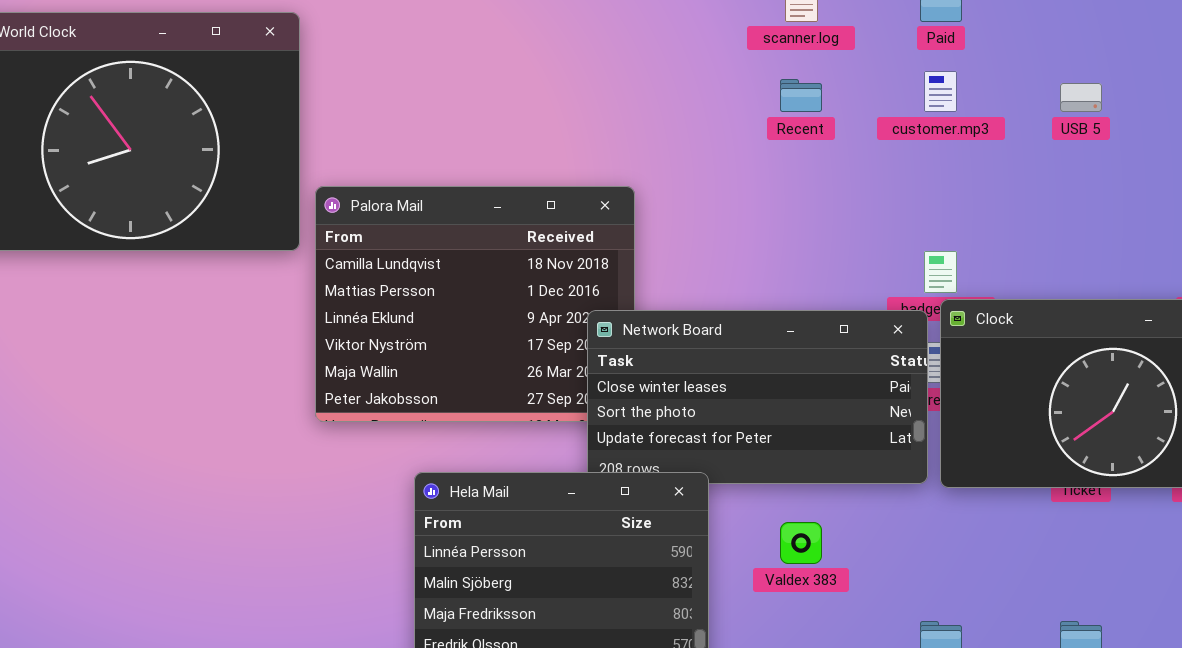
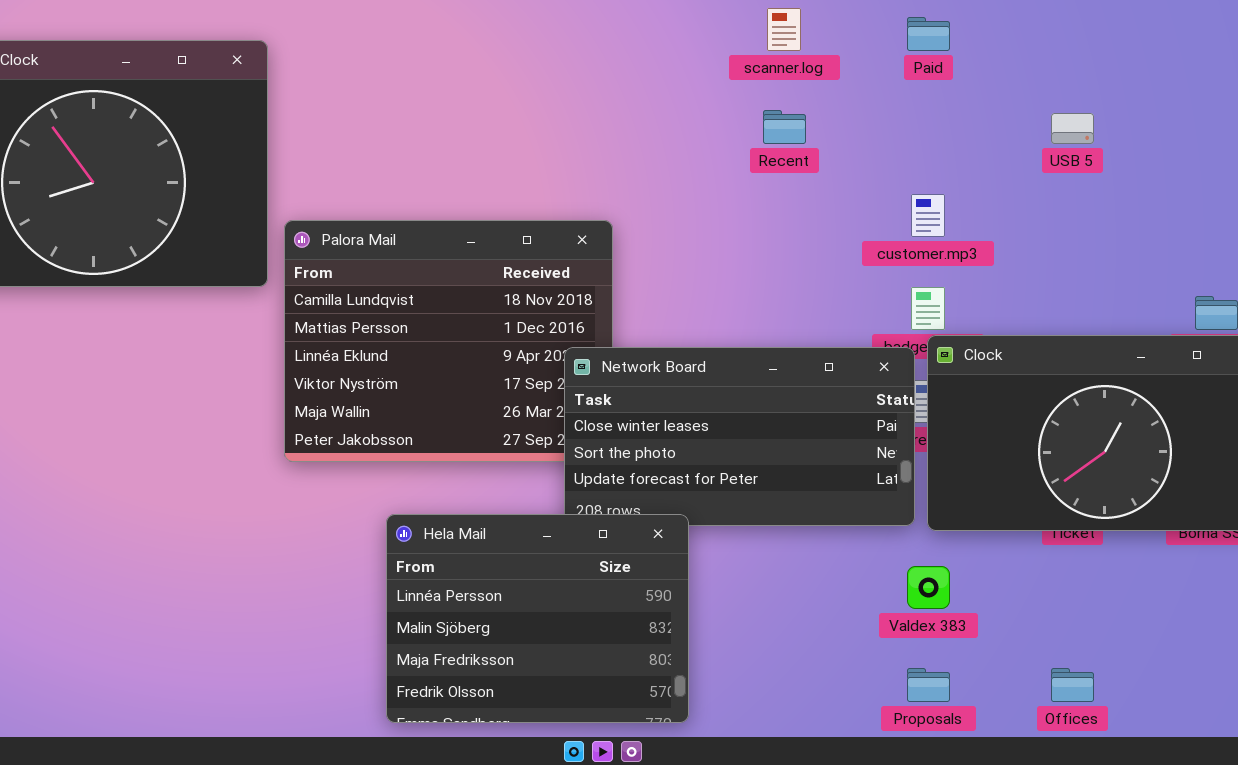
customer.mp3: [924,71,957,112] -> [911,194,945,237], moved
Valdex 383: [780,522,822,564] -> [907,566,950,609], moved

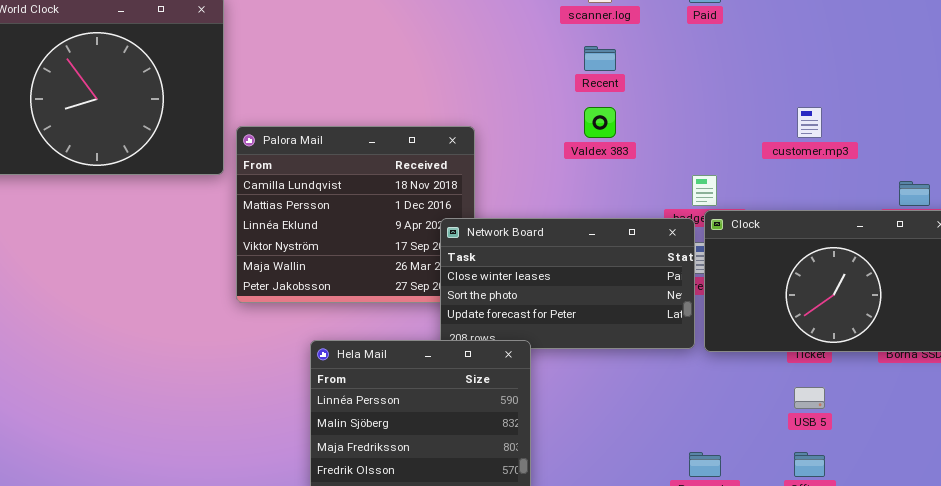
USB 5: [1051,113,1094,144] -> [794,387,825,409], moved
customer.mp3: [911,194,945,237] -> [797,107,822,138], moved
Valdex 383: [907,566,950,609] -> [584,107,616,138], moved

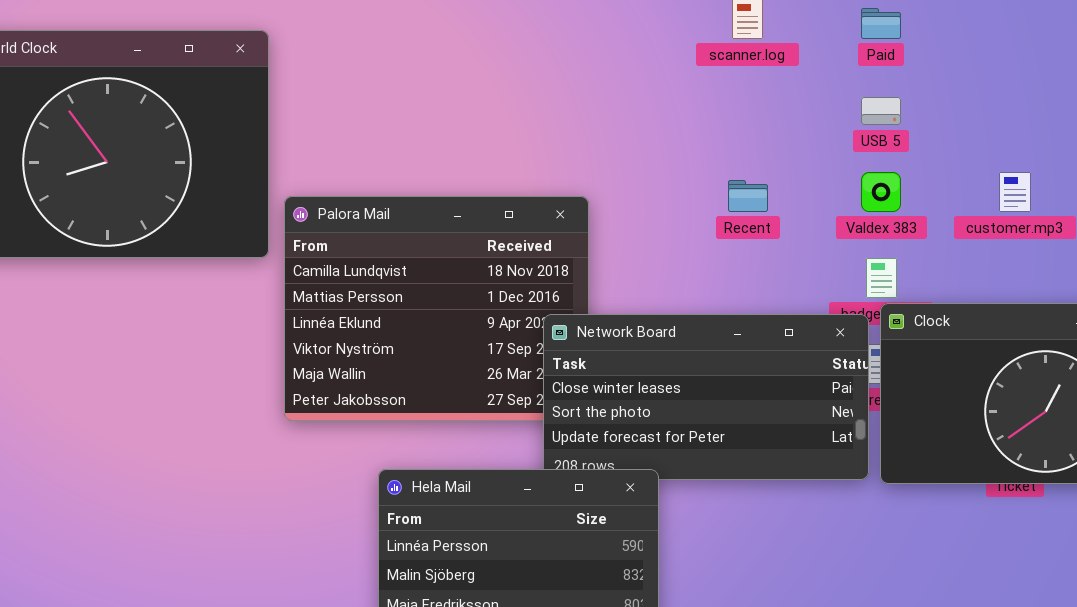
Recent: [584,46,616,71] -> [728,180,768,212], moved
Valdex 383: [584,107,616,138] -> [861,172,901,212], moved
USB 5: [794,387,825,409] -> [861,97,901,125], moved

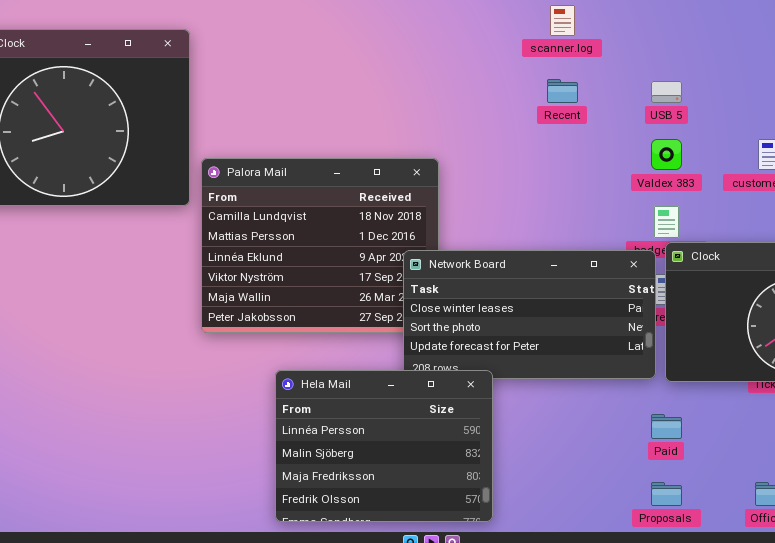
Paid: [861,8,901,39] -> [651,414,682,439], moved
Recent: [728,180,768,212] -> [547,79,578,103], moved

